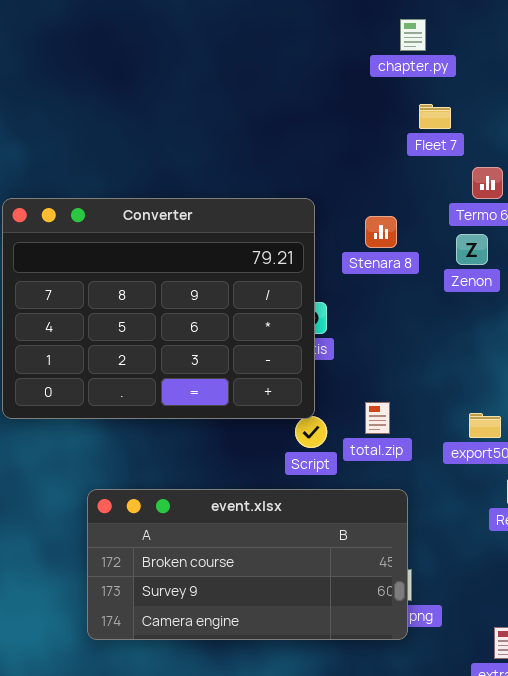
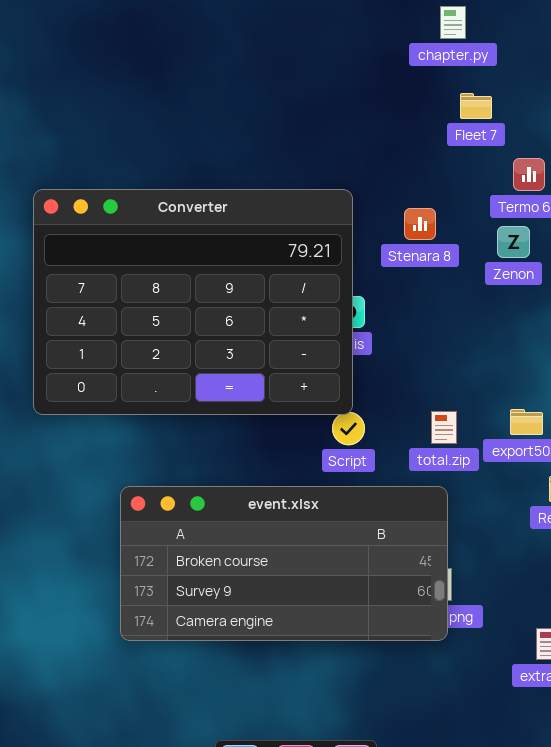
total.zip: [365,402,390,434] -> [431,411,457,444], moved

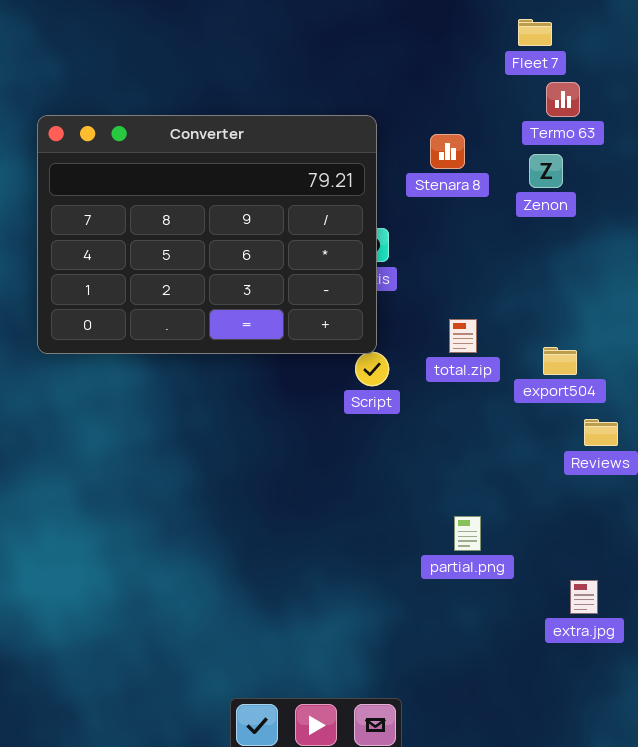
Fleet 7: [460,93,492,119] -> [518,19,552,46], moved
total.zip: [431,411,457,444] -> [449,319,477,353], moved
event.xlsx: [120,486,448,641] -> none, closed

